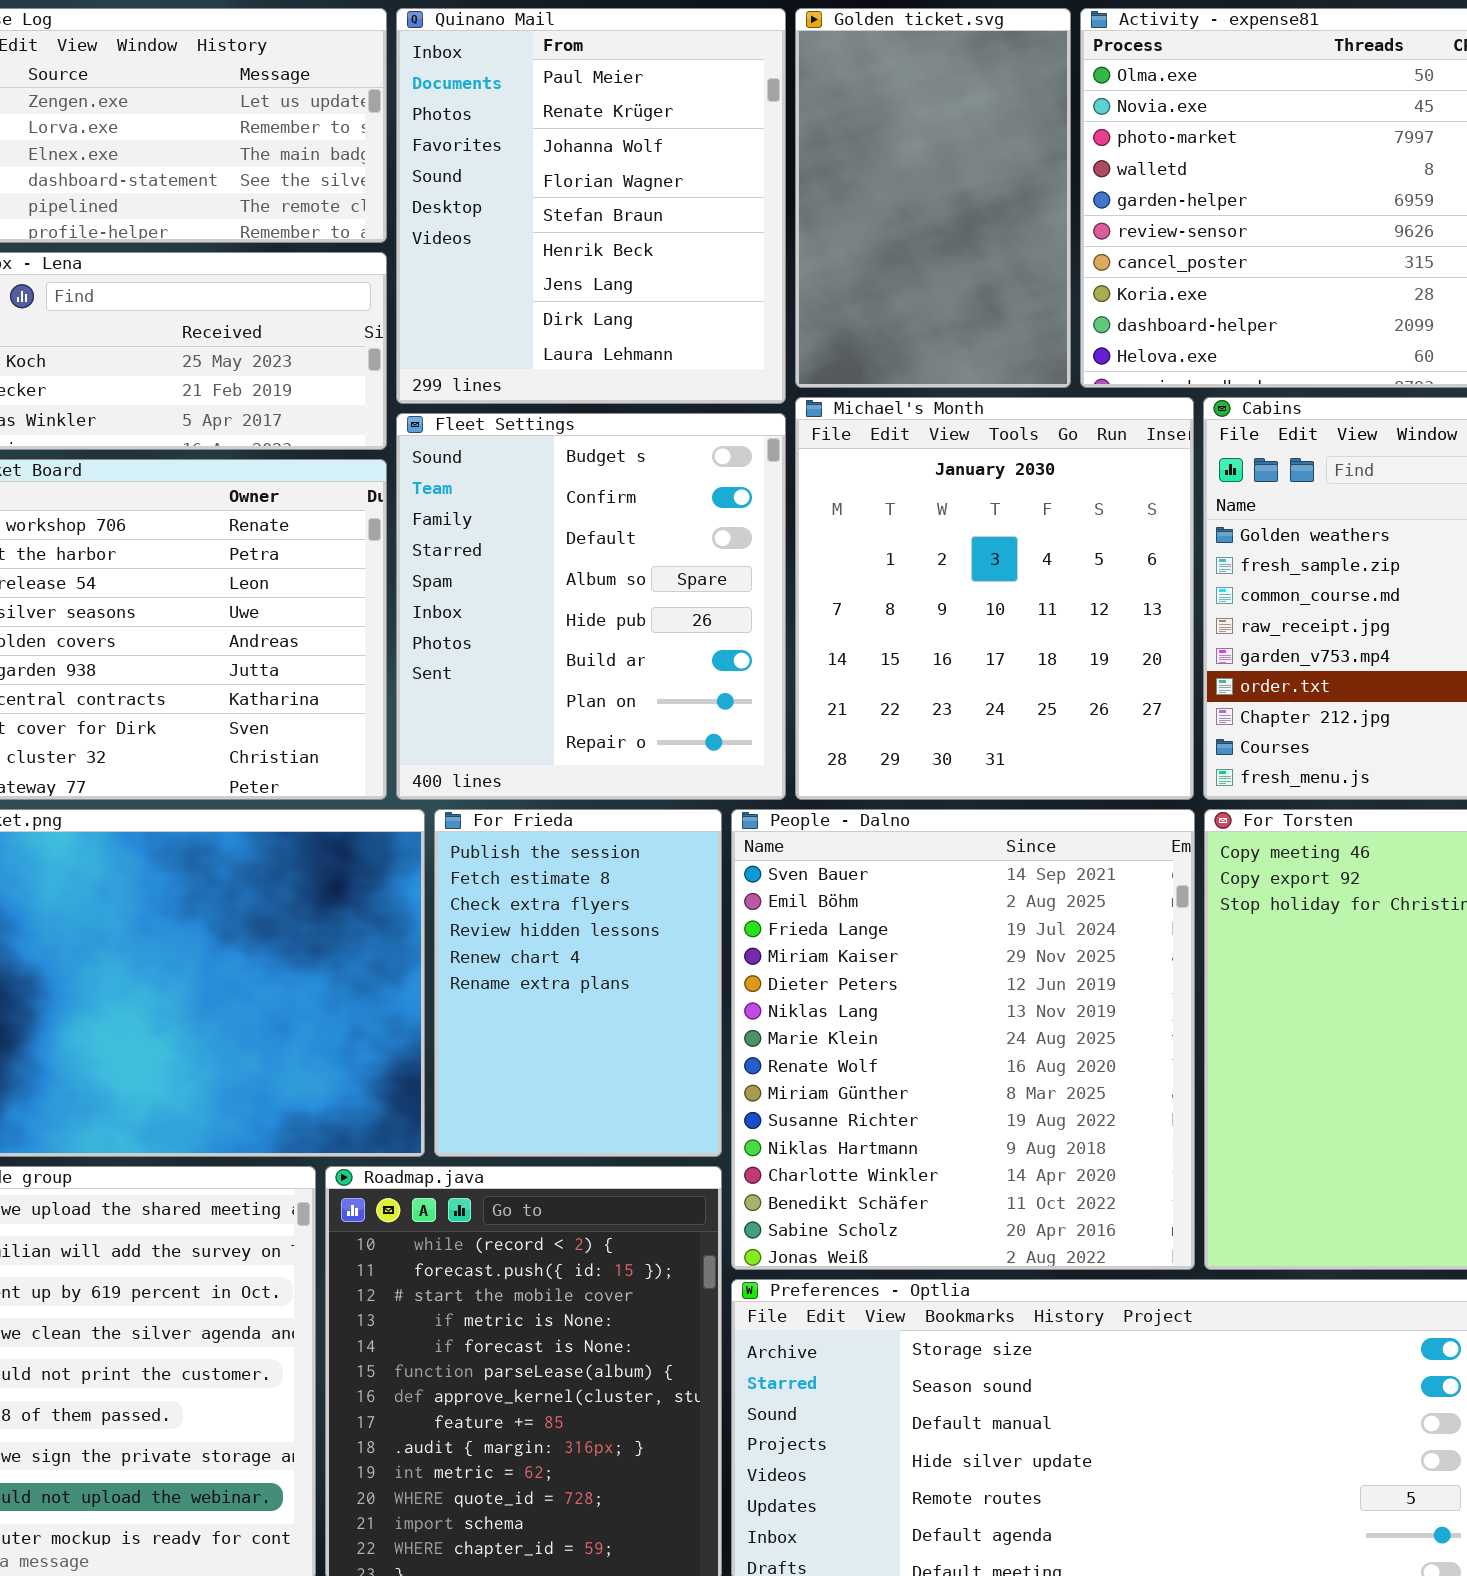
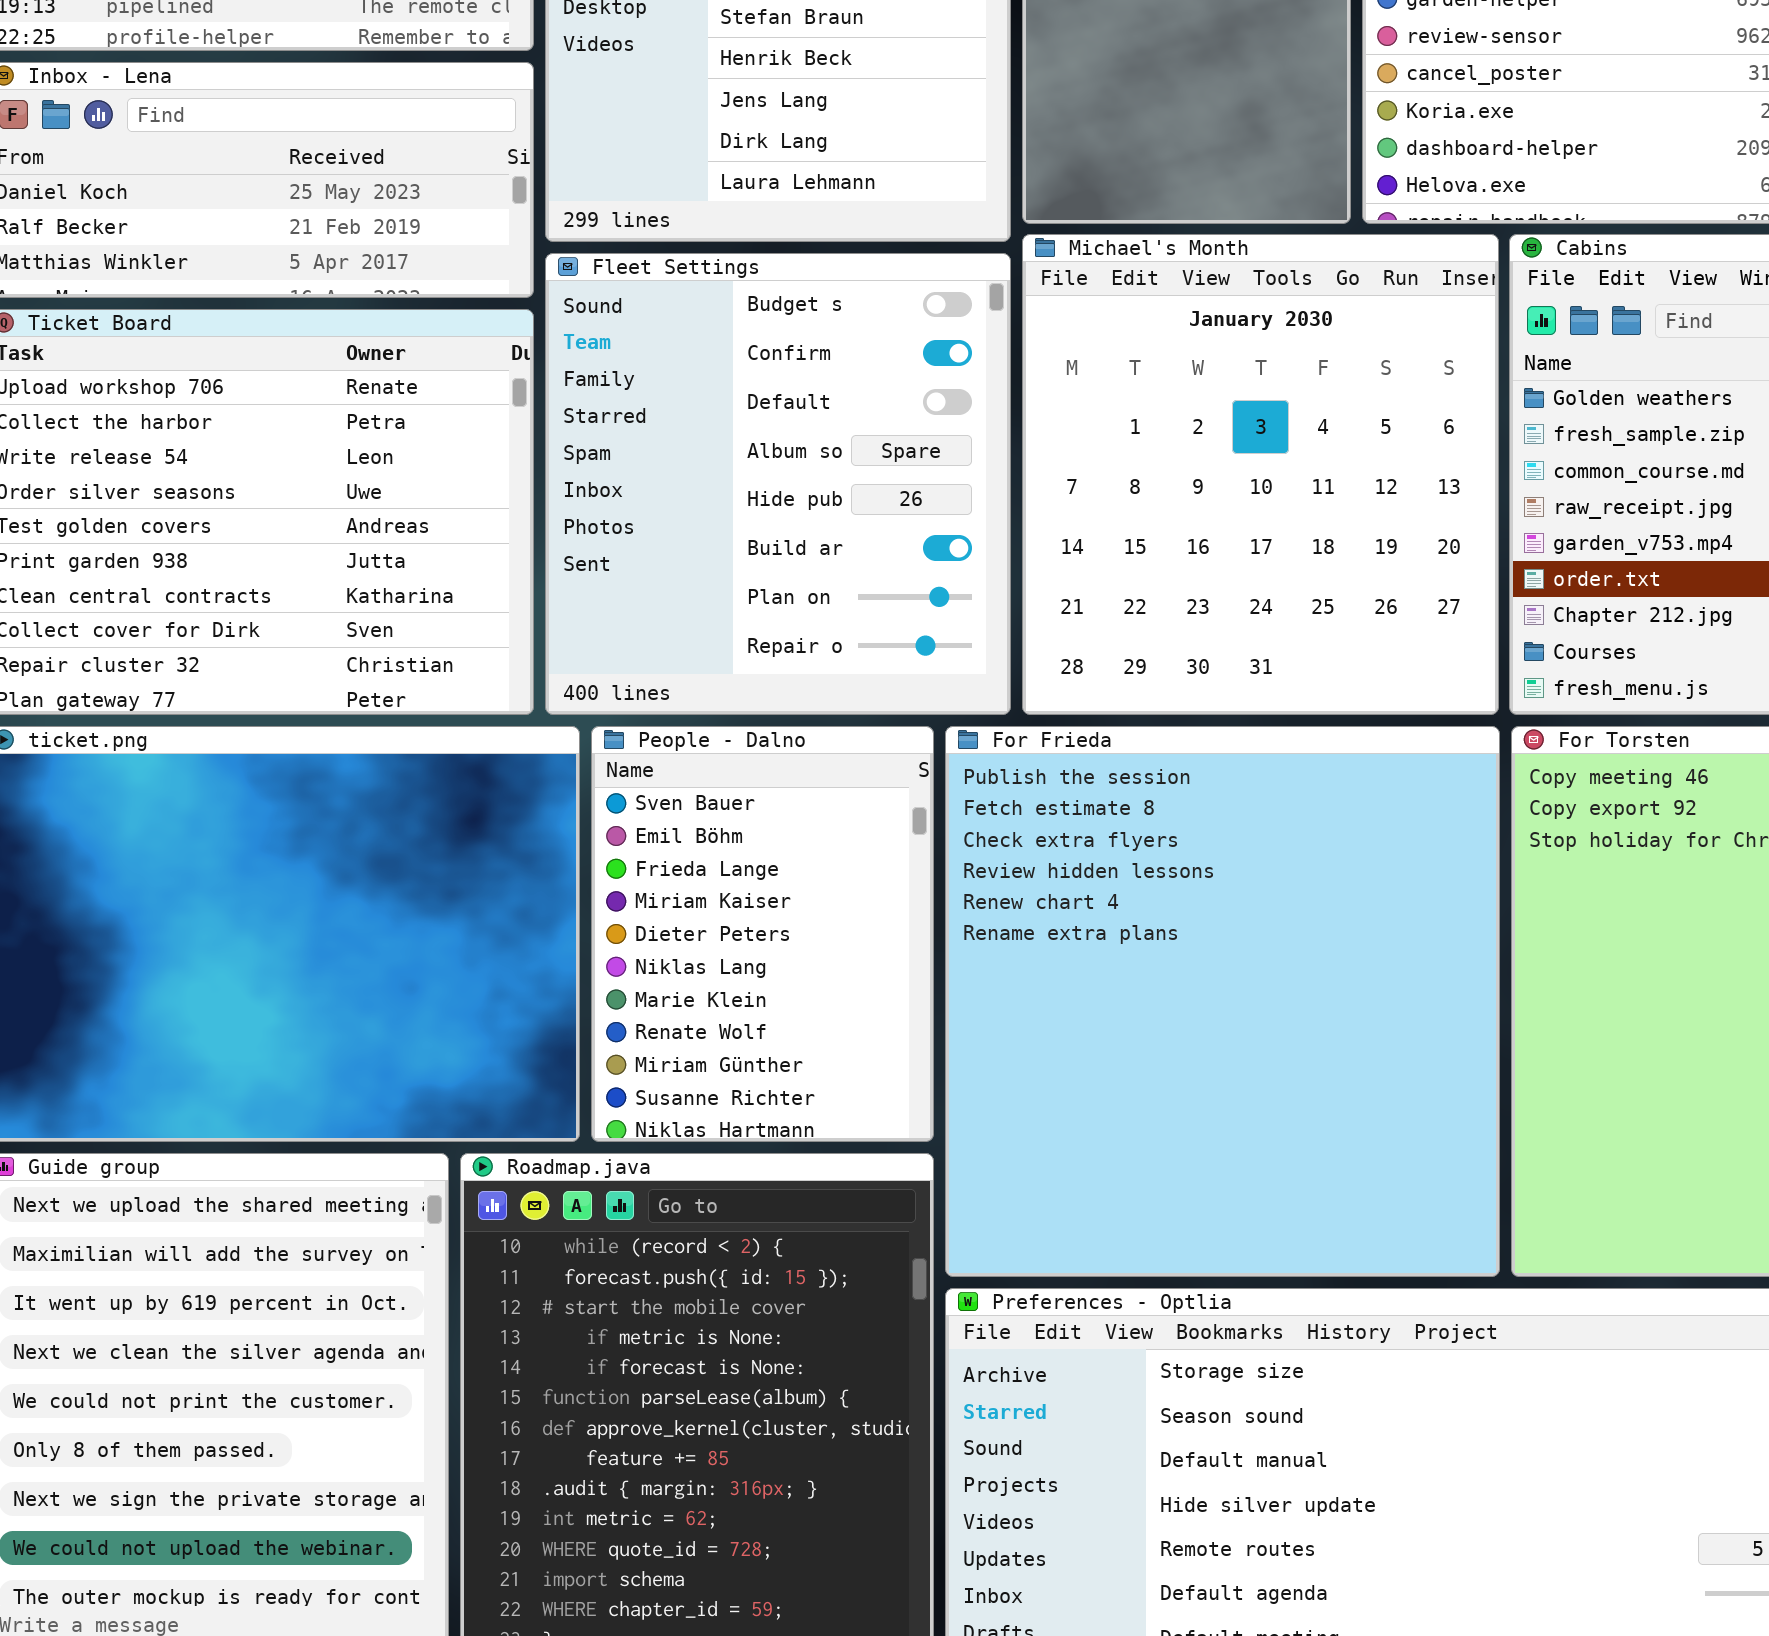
For Frieda: [434,809,722,1157] -> [945,726,1500,1277], moved, resized
People - Dalno: [731,809,1195,1270] -> [591,726,934,1142], moved, resized

